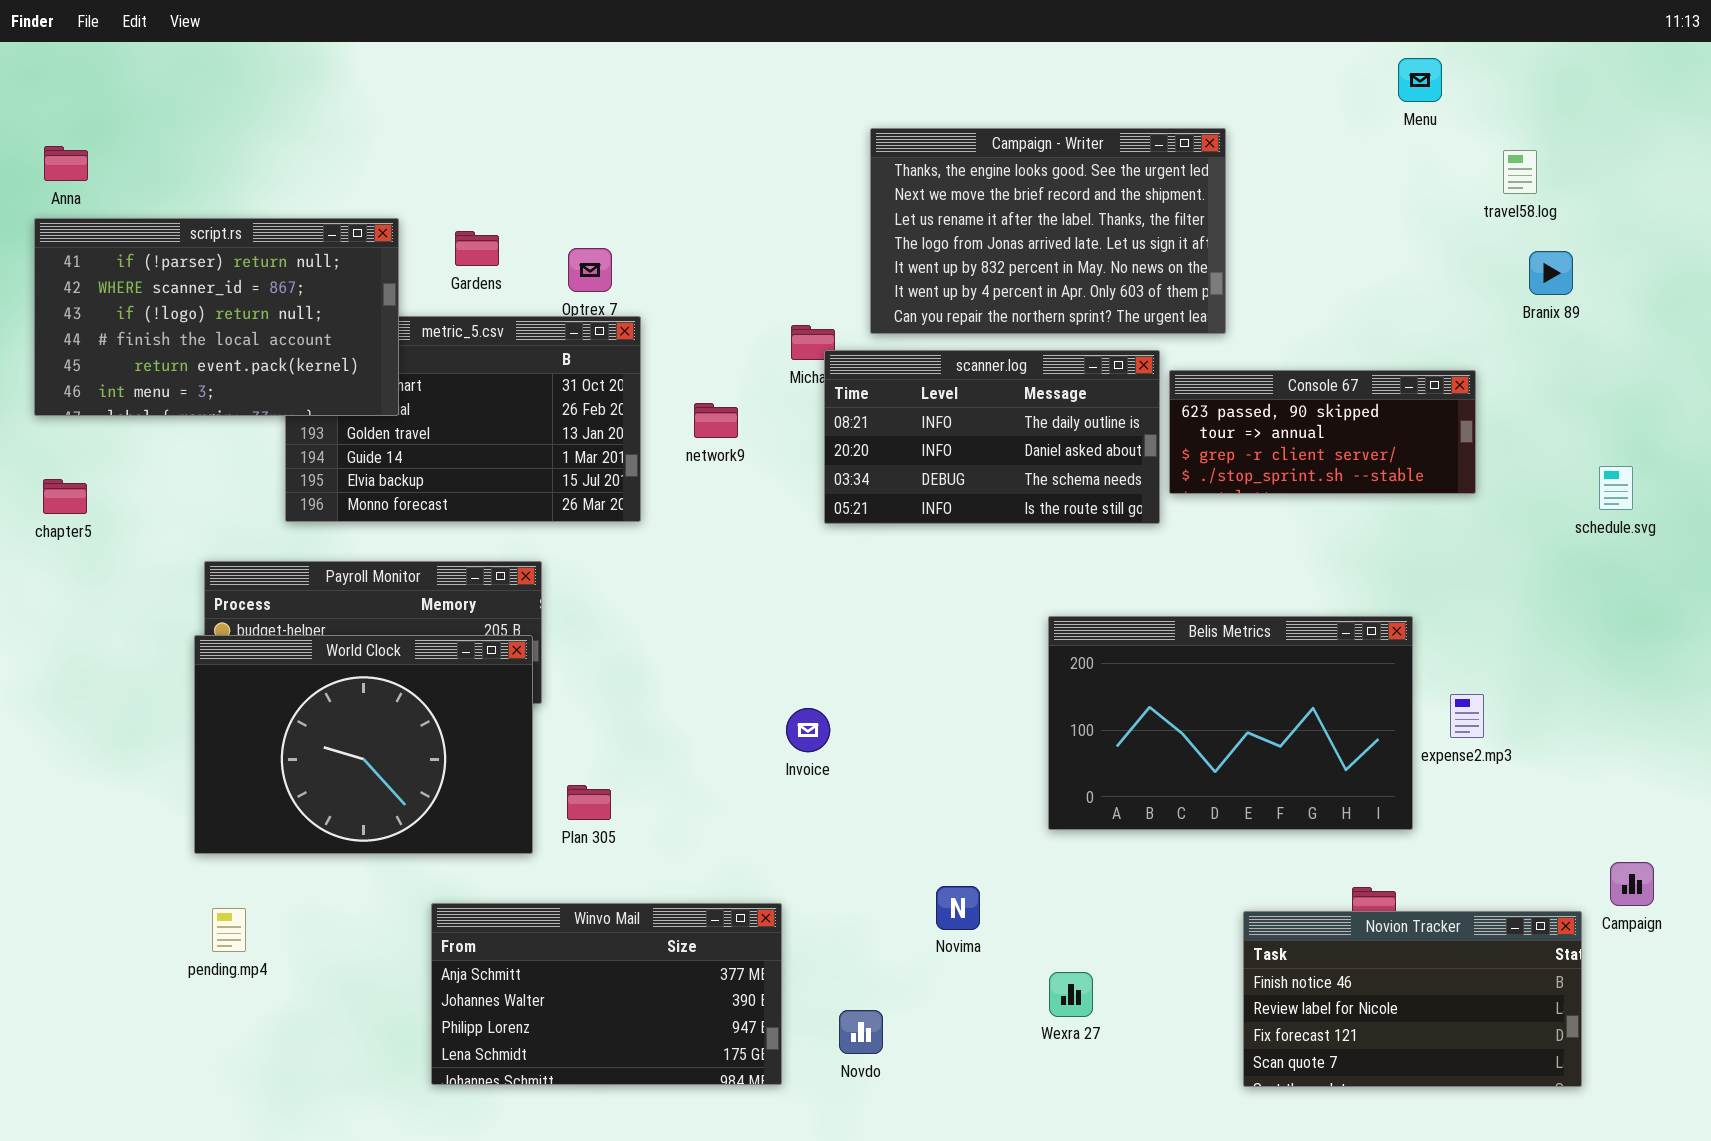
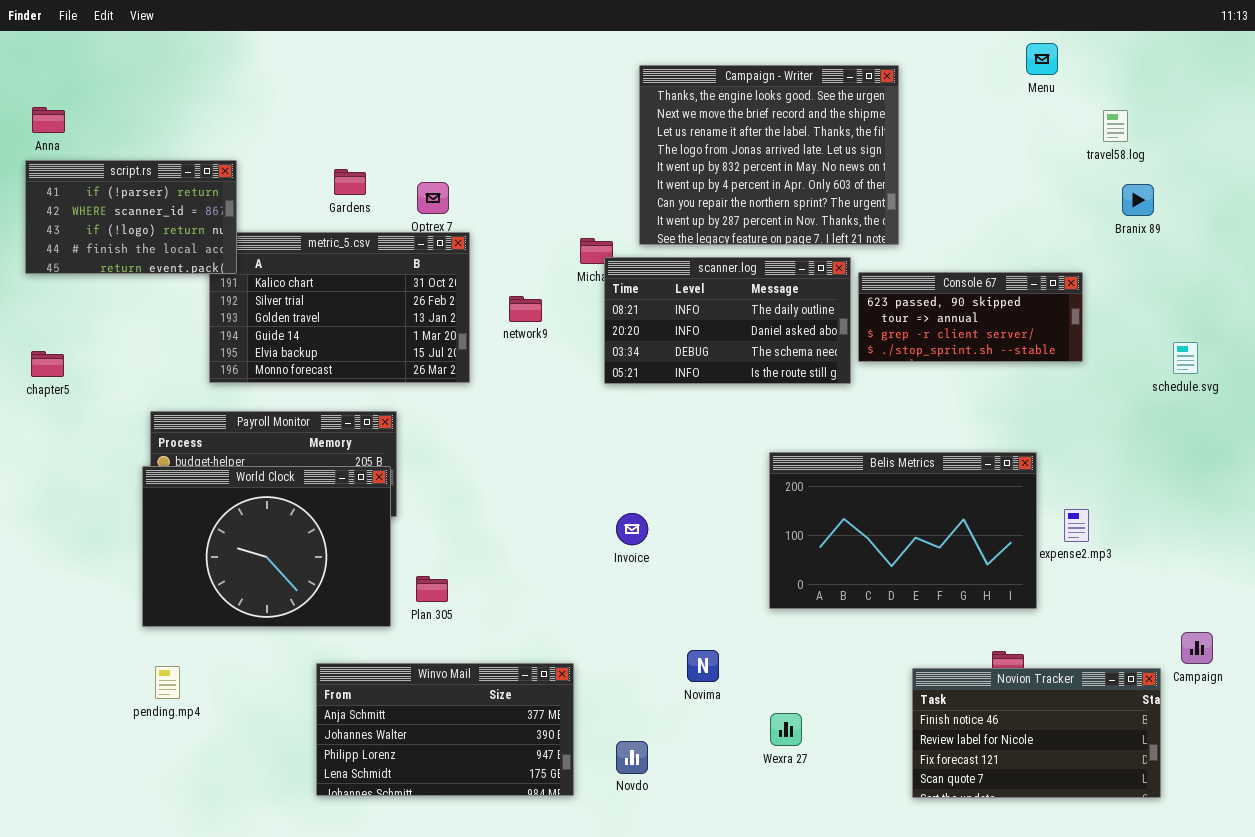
Campaign - Writer: [870,128,1226,334] -> [639,65,899,245], resized
script.rs: [34,218,399,416] -> [25,160,237,274], resized
Invoice: [786,708,830,752] -> [616,513,648,545], moved

